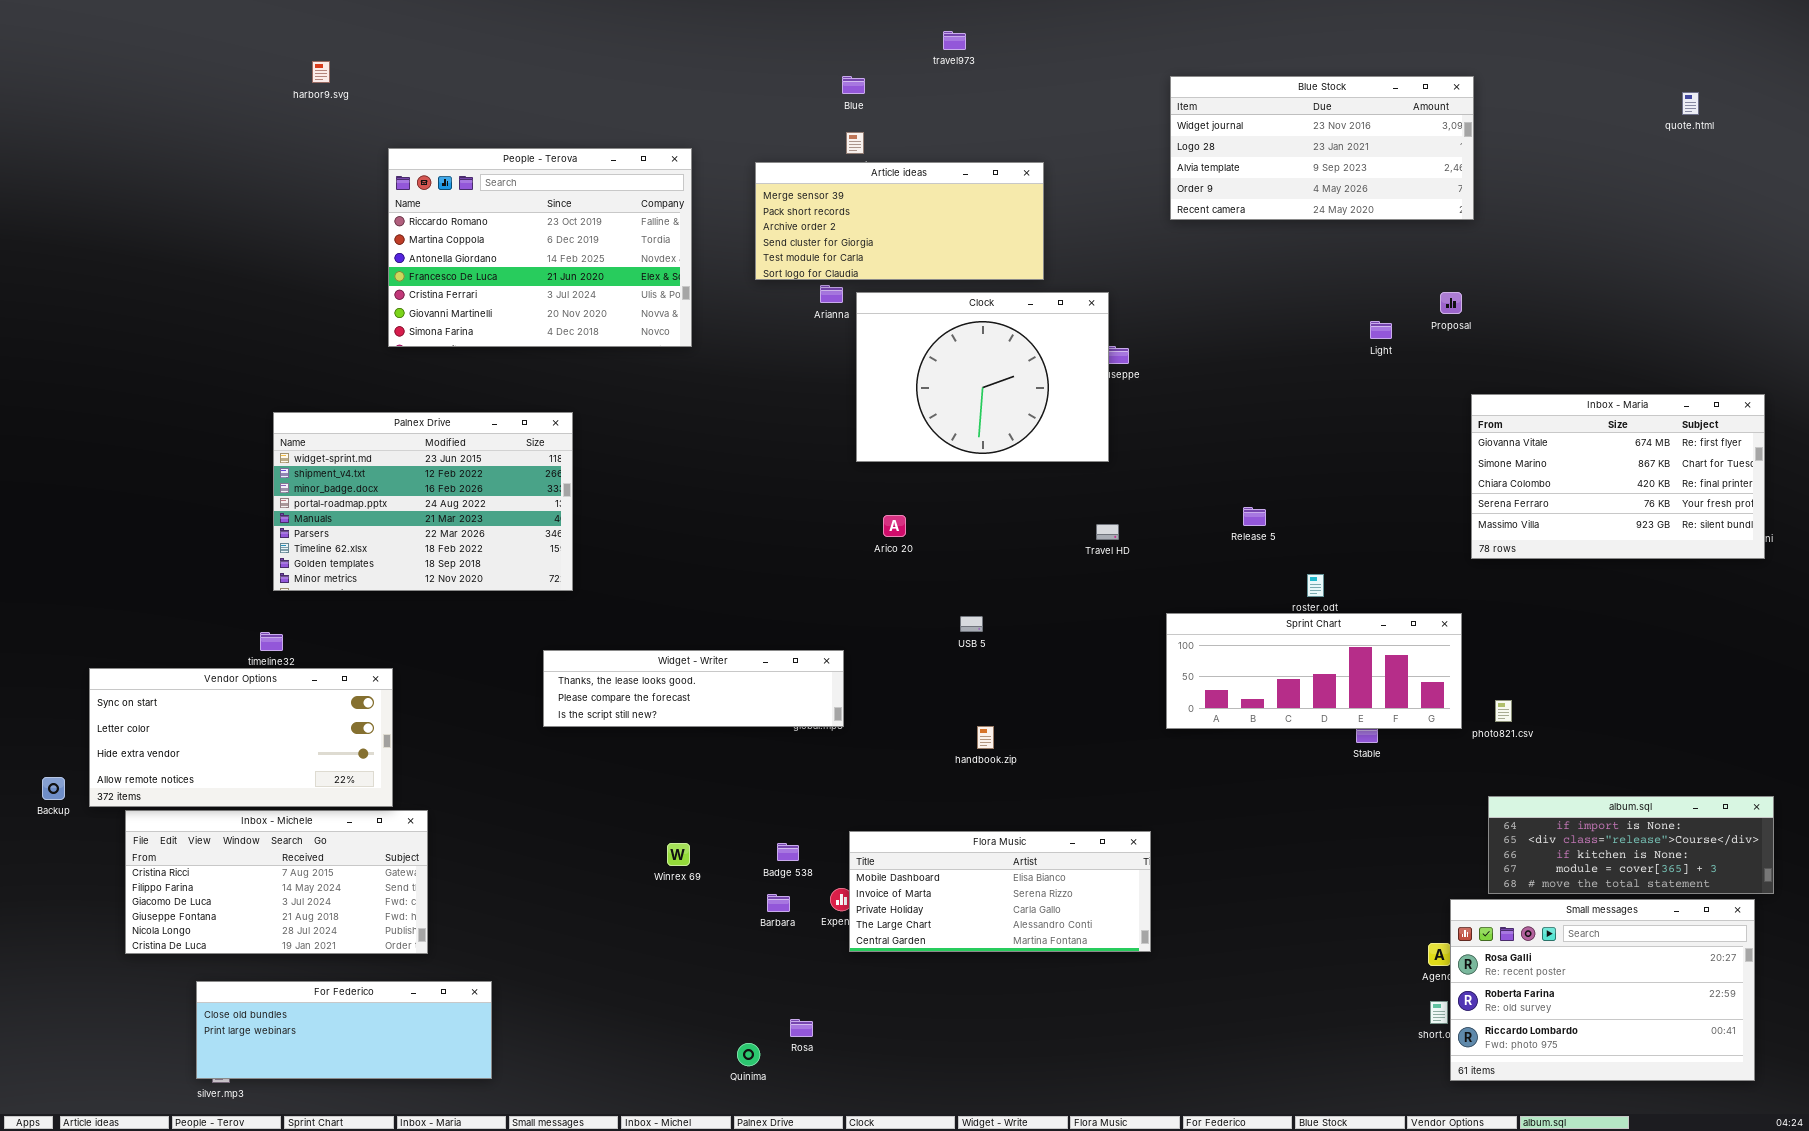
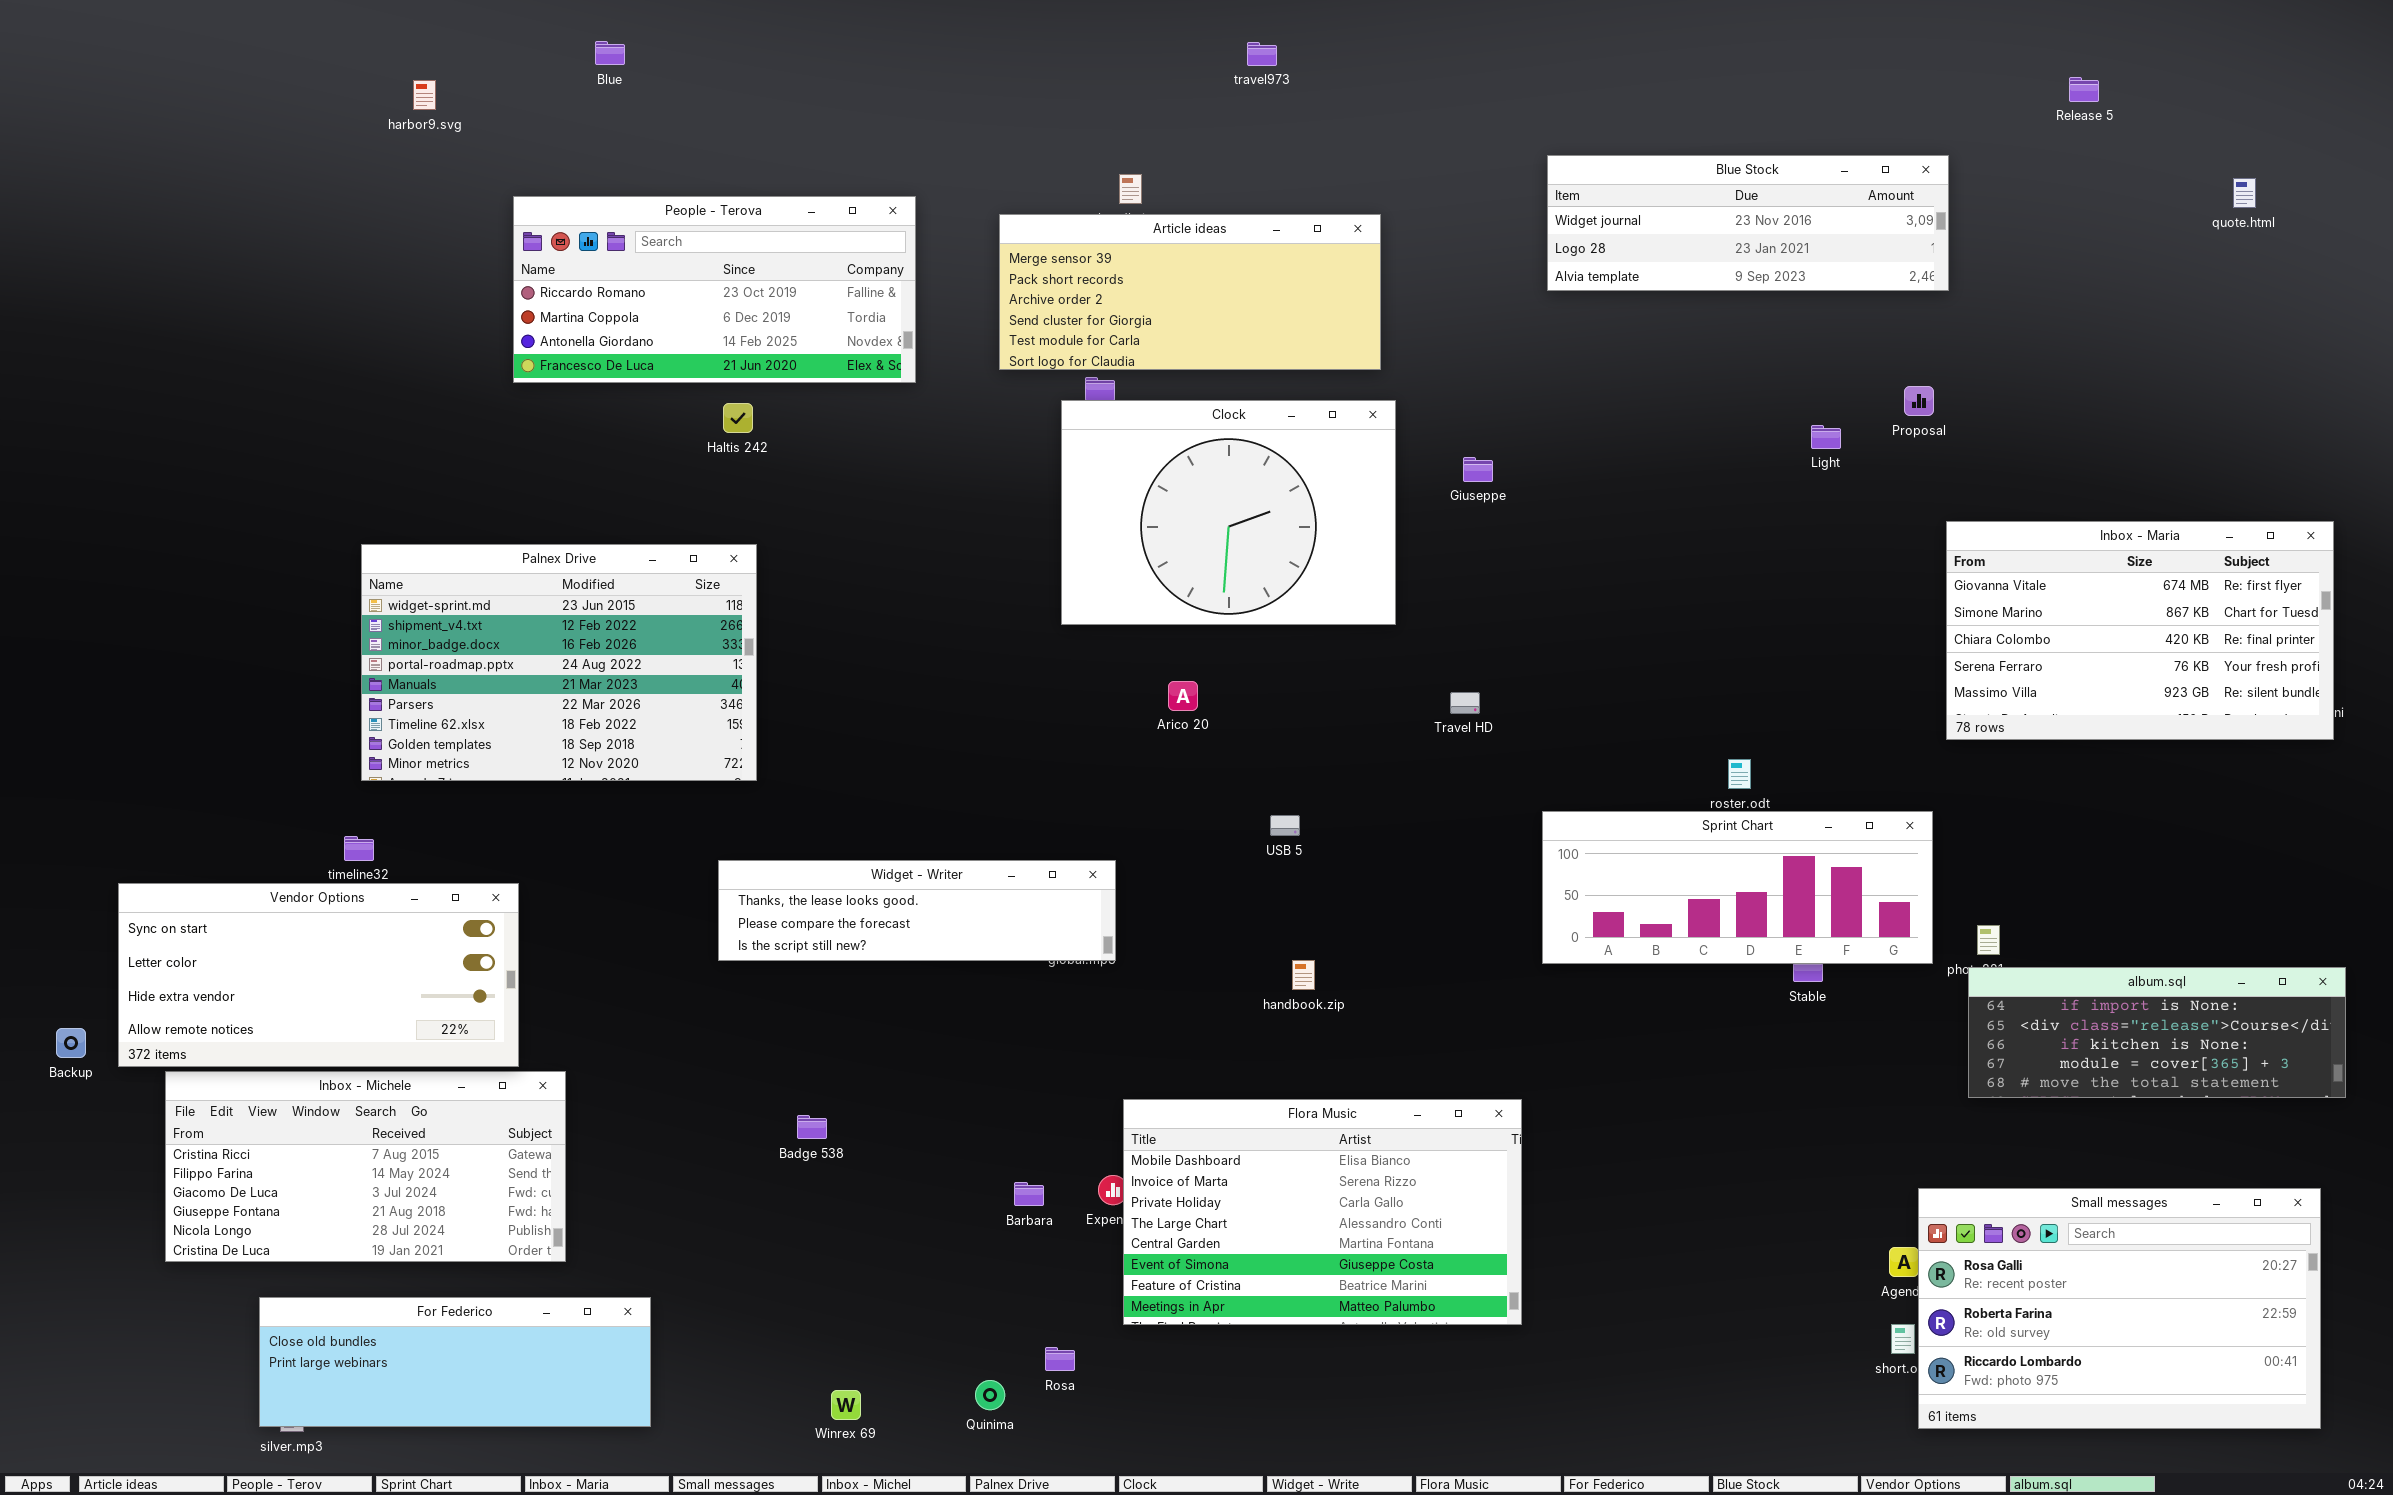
Blue: [842,76,865,94] -> [595,41,625,65], moved
Blue Stock: [1170,76,1474,220] -> [1547,155,1949,291], resized
quote.html: [1682,92,1699,115] -> [2233,178,2256,208], moved
People - Terova: [388,148,692,347] -> [513,196,916,383], resized
Clock: [856,292,1109,462] -> [1061,400,1396,625], moved
Release 5: [1243,507,1266,526] -> [2069,77,2099,102], moved
album.sql: [1488,796,1774,894] -> [1968,967,2346,1098], moved
Flora Music: [849,831,1151,952] -> [1123,1099,1522,1325], resized
Winrex 69: [667,843,690,866] -> [831,1390,861,1420], moved
Badge 538: [777,843,799,861] -> [797,1115,827,1139], moved

